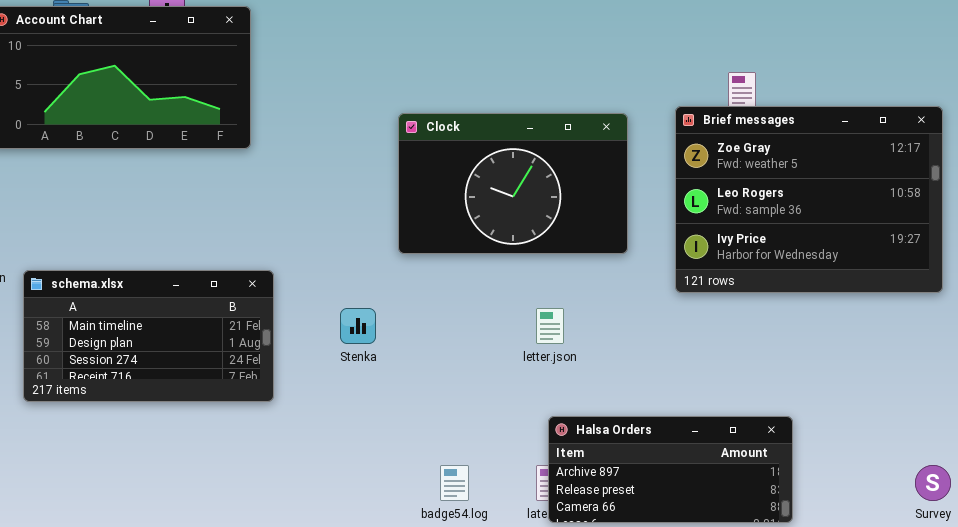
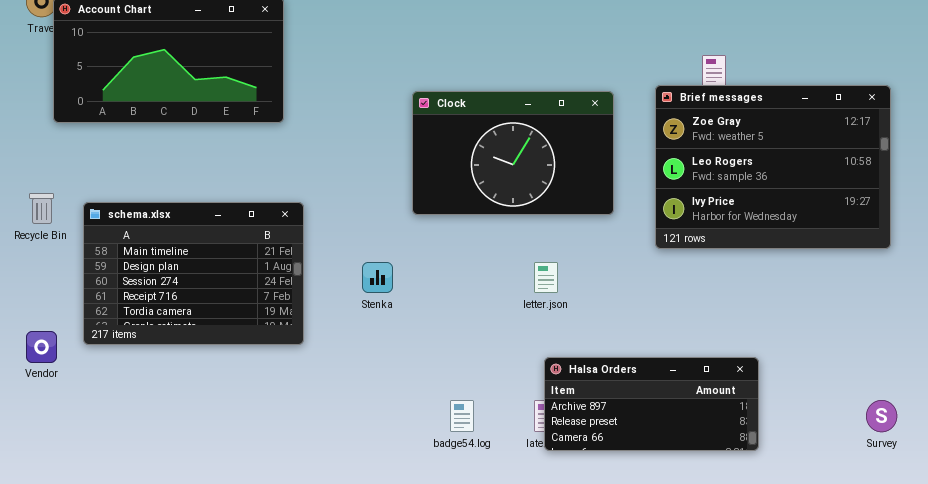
schema.xlsx: [23,270,274,402] -> [83,202,304,345], resized

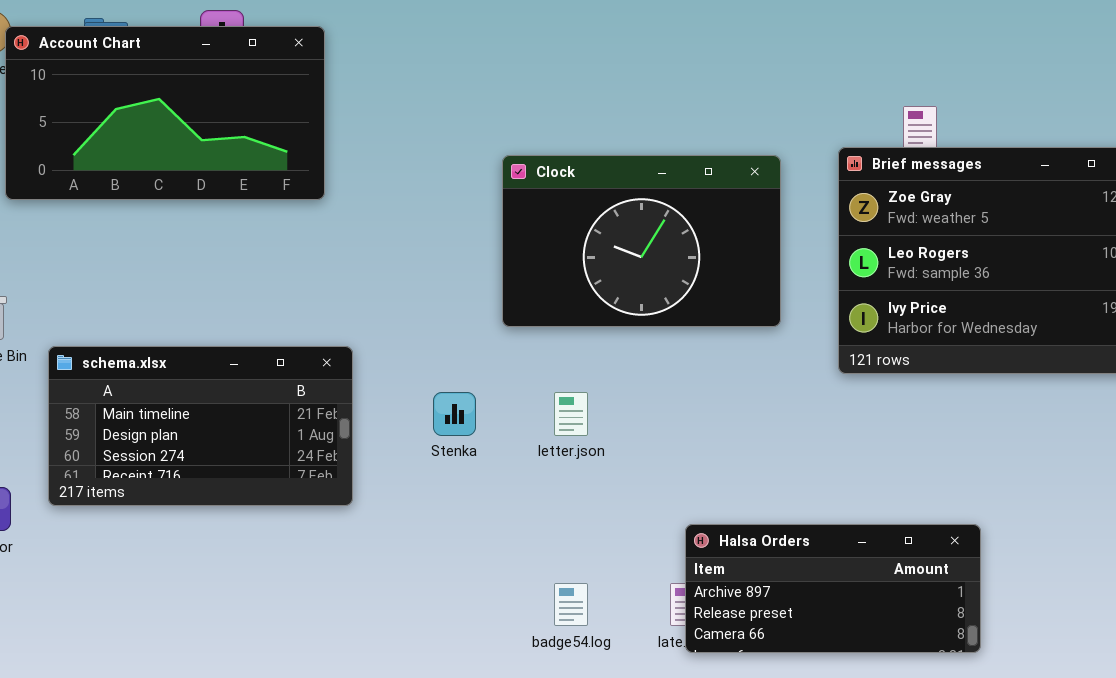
schema.xlsx: [83,202,304,345] -> [48,346,353,506], resized
letter.json: [534,262,558,293] -> [554,392,588,436], moved

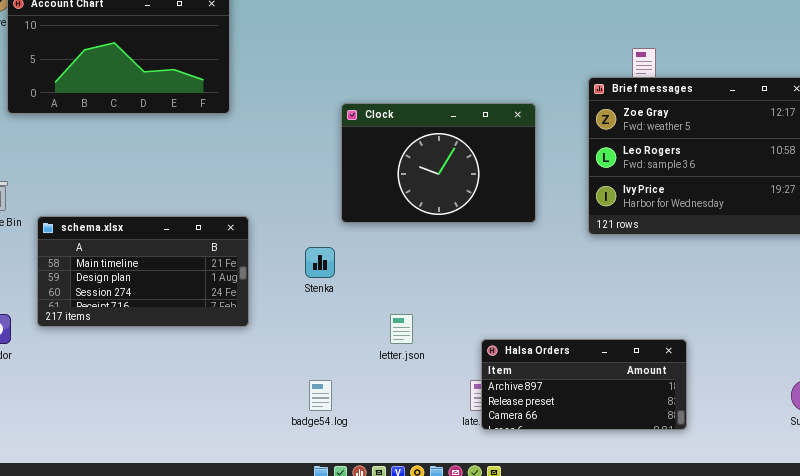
Clock: [502,155,781,327] -> [341,103,536,223], moved
letter.json: [554,392,588,436] -> [390,314,413,344], moved
badge54.log: [554,583,588,626] -> [309,380,332,411], moved

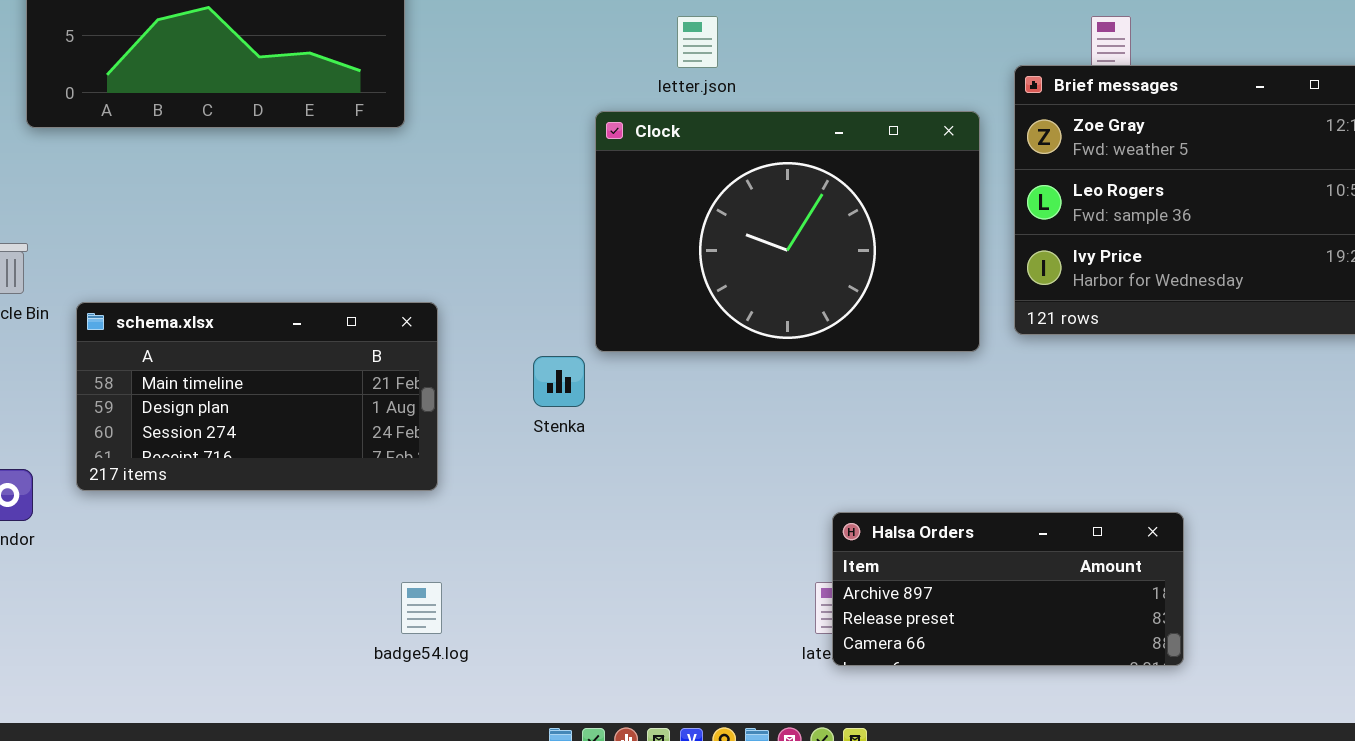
Clock: [341,103,536,223] -> [595,111,980,352], resized
letter.json: [390,314,413,344] -> [677,16,718,68], moved
badge54.log: [309,380,332,411] -> [401,582,442,634], moved

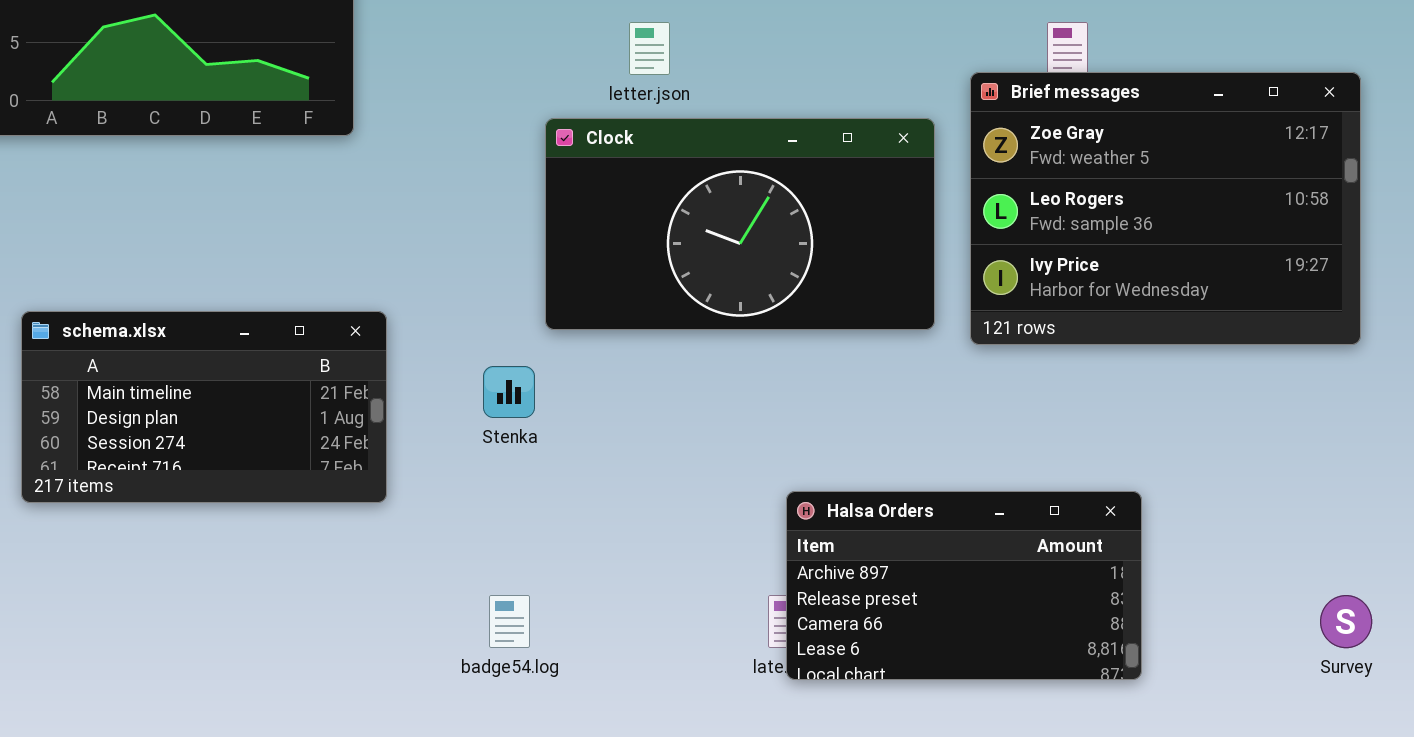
Clock: [595,111,980,352] -> [545,118,935,330], resized
Halsa Orders: [832,512,1184,666] -> [786,491,1142,680], resized
badge54.log: [401,582,442,634] -> [489,595,530,648], moved

